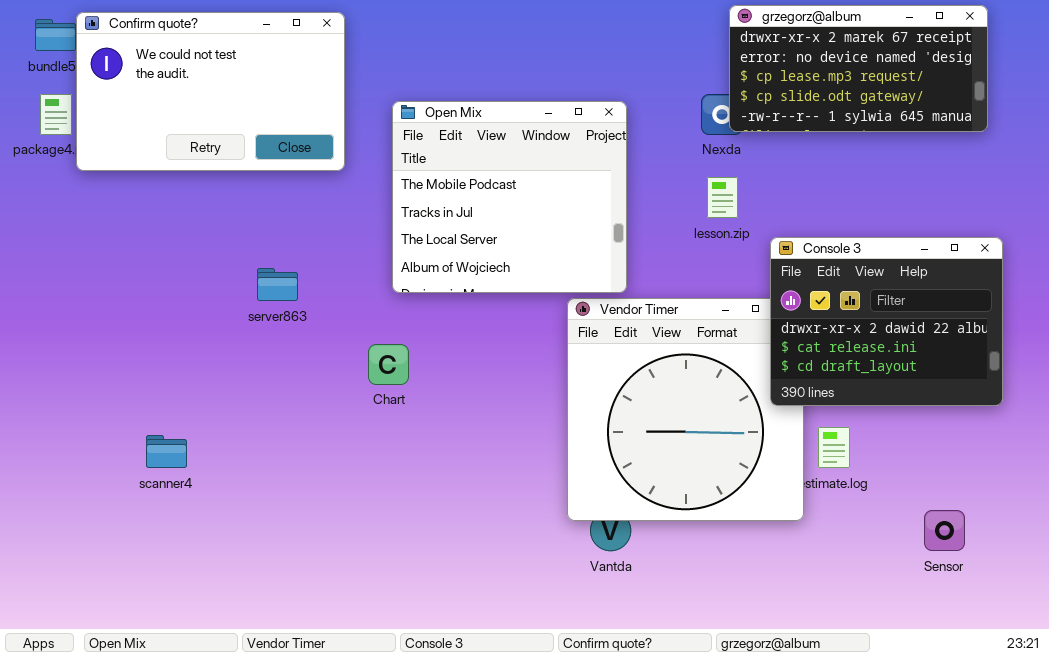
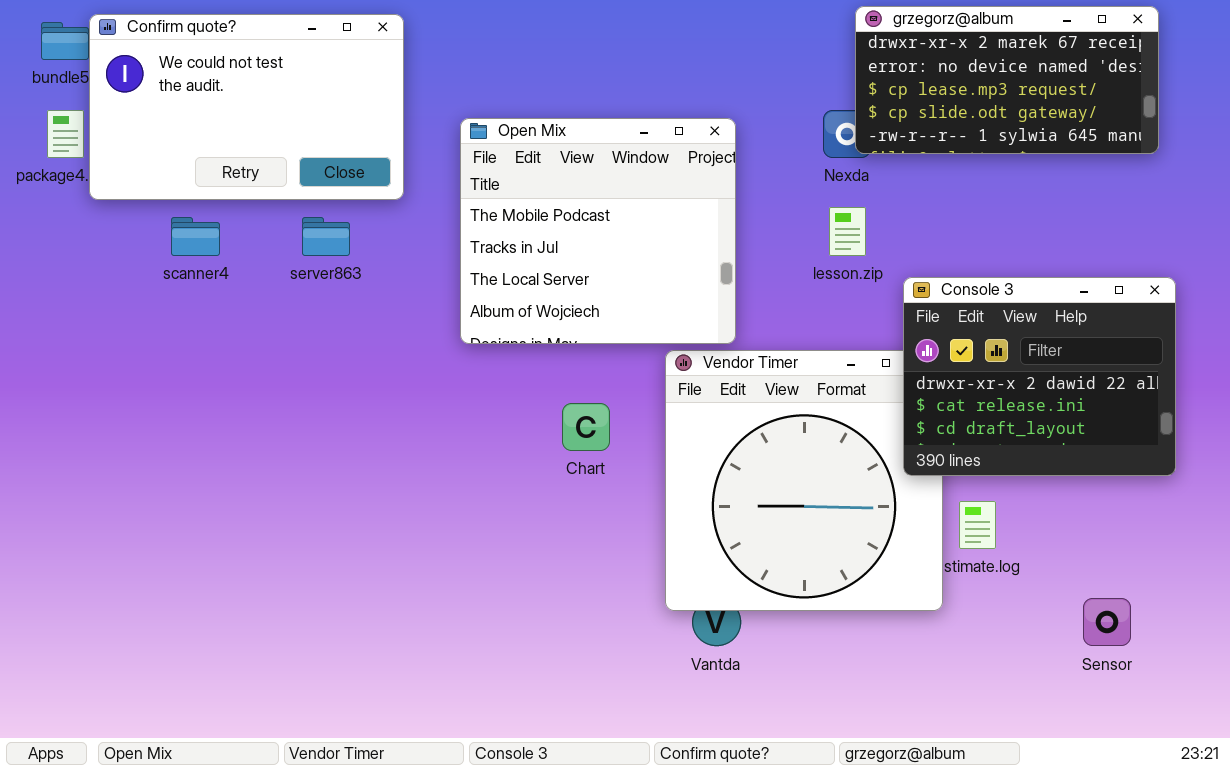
server863: [257,268,298,301] -> [302,217,350,256], moved
Chart: [368,344,409,385] -> [562,403,610,451], moved
scanner4: [146,435,187,468] -> [171,217,220,256], moved

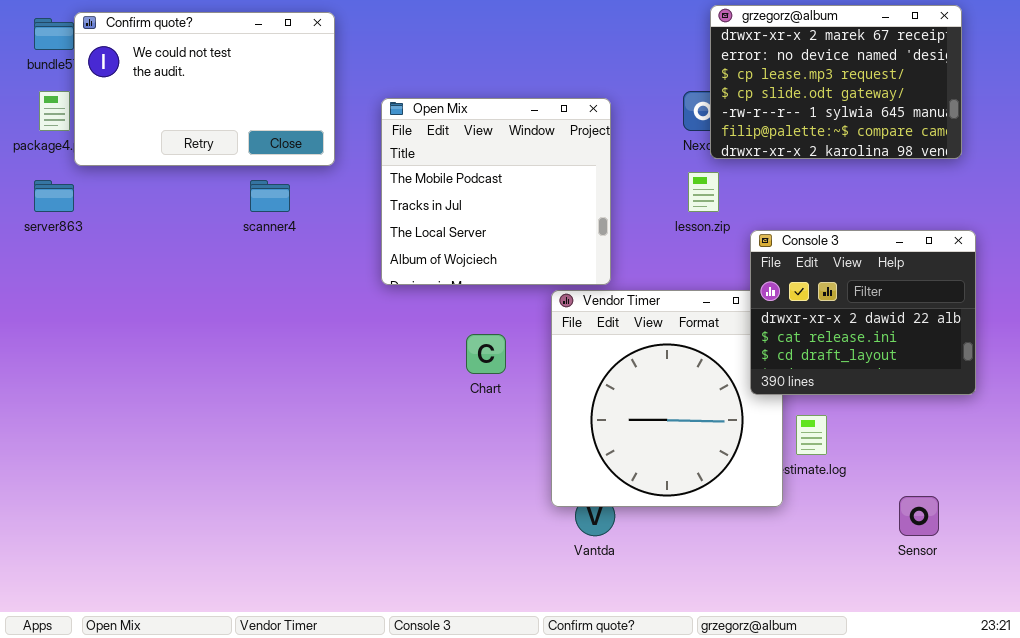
grzegorz@album: [855,6,1159,154] -> [710,5,962,159], resized
scanner4: [171,217,220,256] -> [250,180,290,212], moved
server863: [302,217,350,256] -> [34,180,74,212], moved

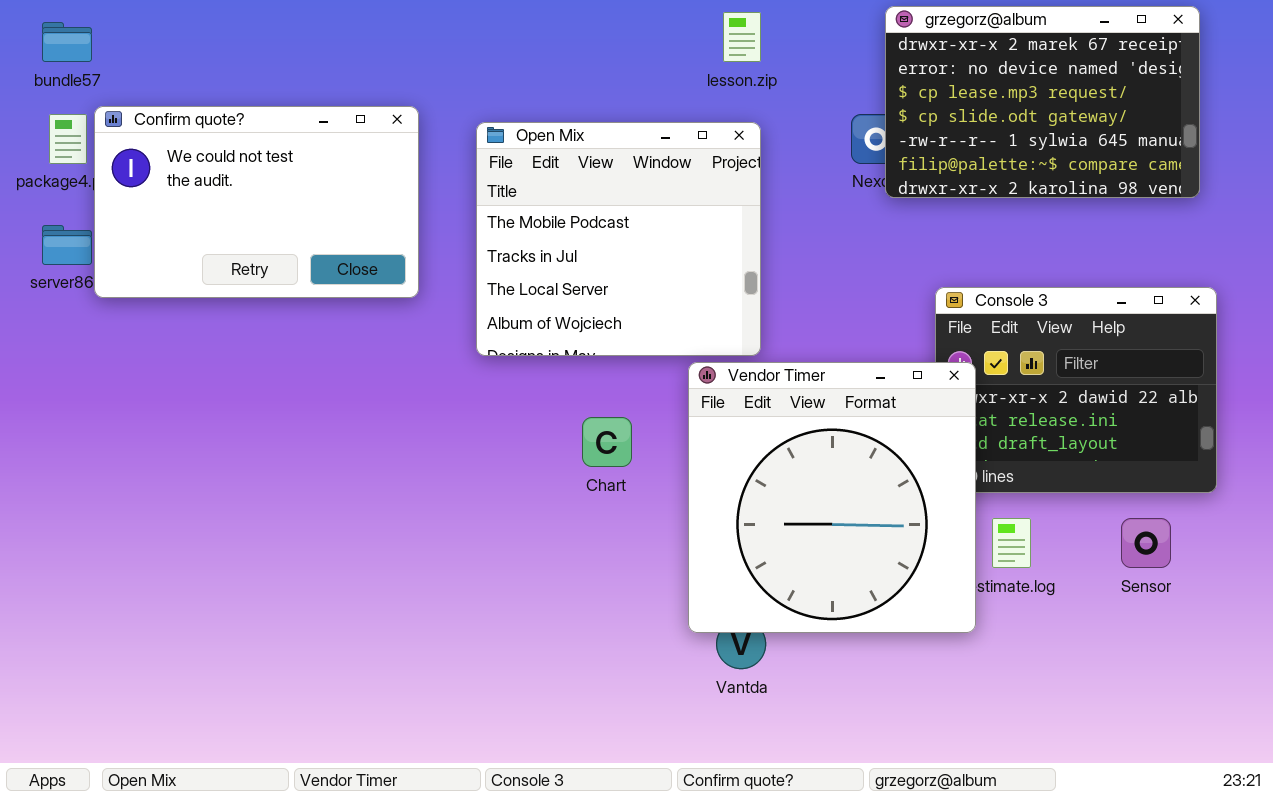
Confirm quote?: [74,12,335,166] -> [94,106,419,298], moved
lesson.zip: [688,172,719,212] -> [723,12,761,62], moved
Vendor Timer: [551,290,783,507] -> [688,362,976,633], raised
Sensor: [899,496,939,536] -> [1121,518,1171,568], moved

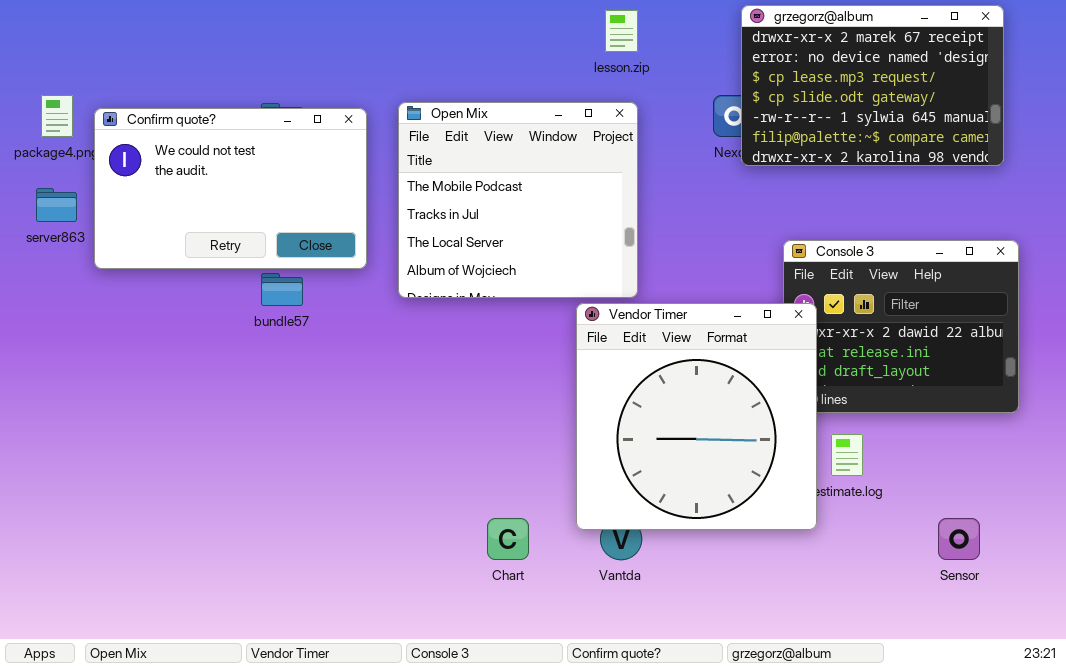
bundle57: [42,22,92,62] -> [261,273,303,306], moved
Confirm quote?: [94,106,419,298] -> [94,108,367,269], moved
Chart: [582,417,632,467] -> [487,518,529,560], moved
Sensor: [1121,518,1171,568] -> [938,518,980,560], moved

